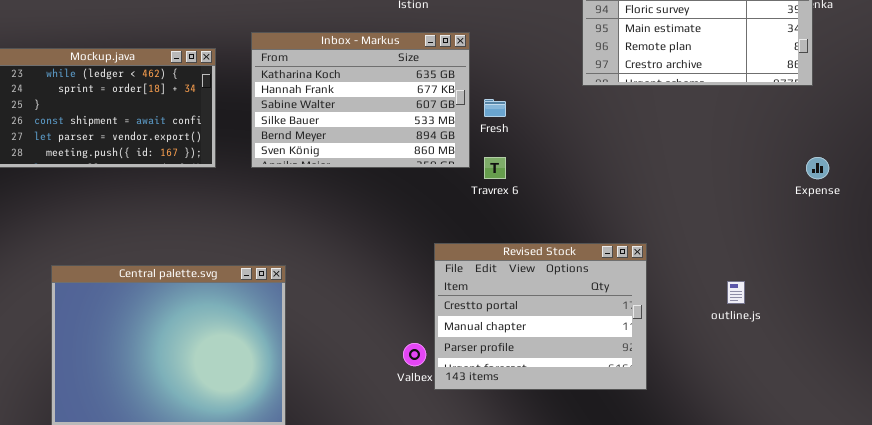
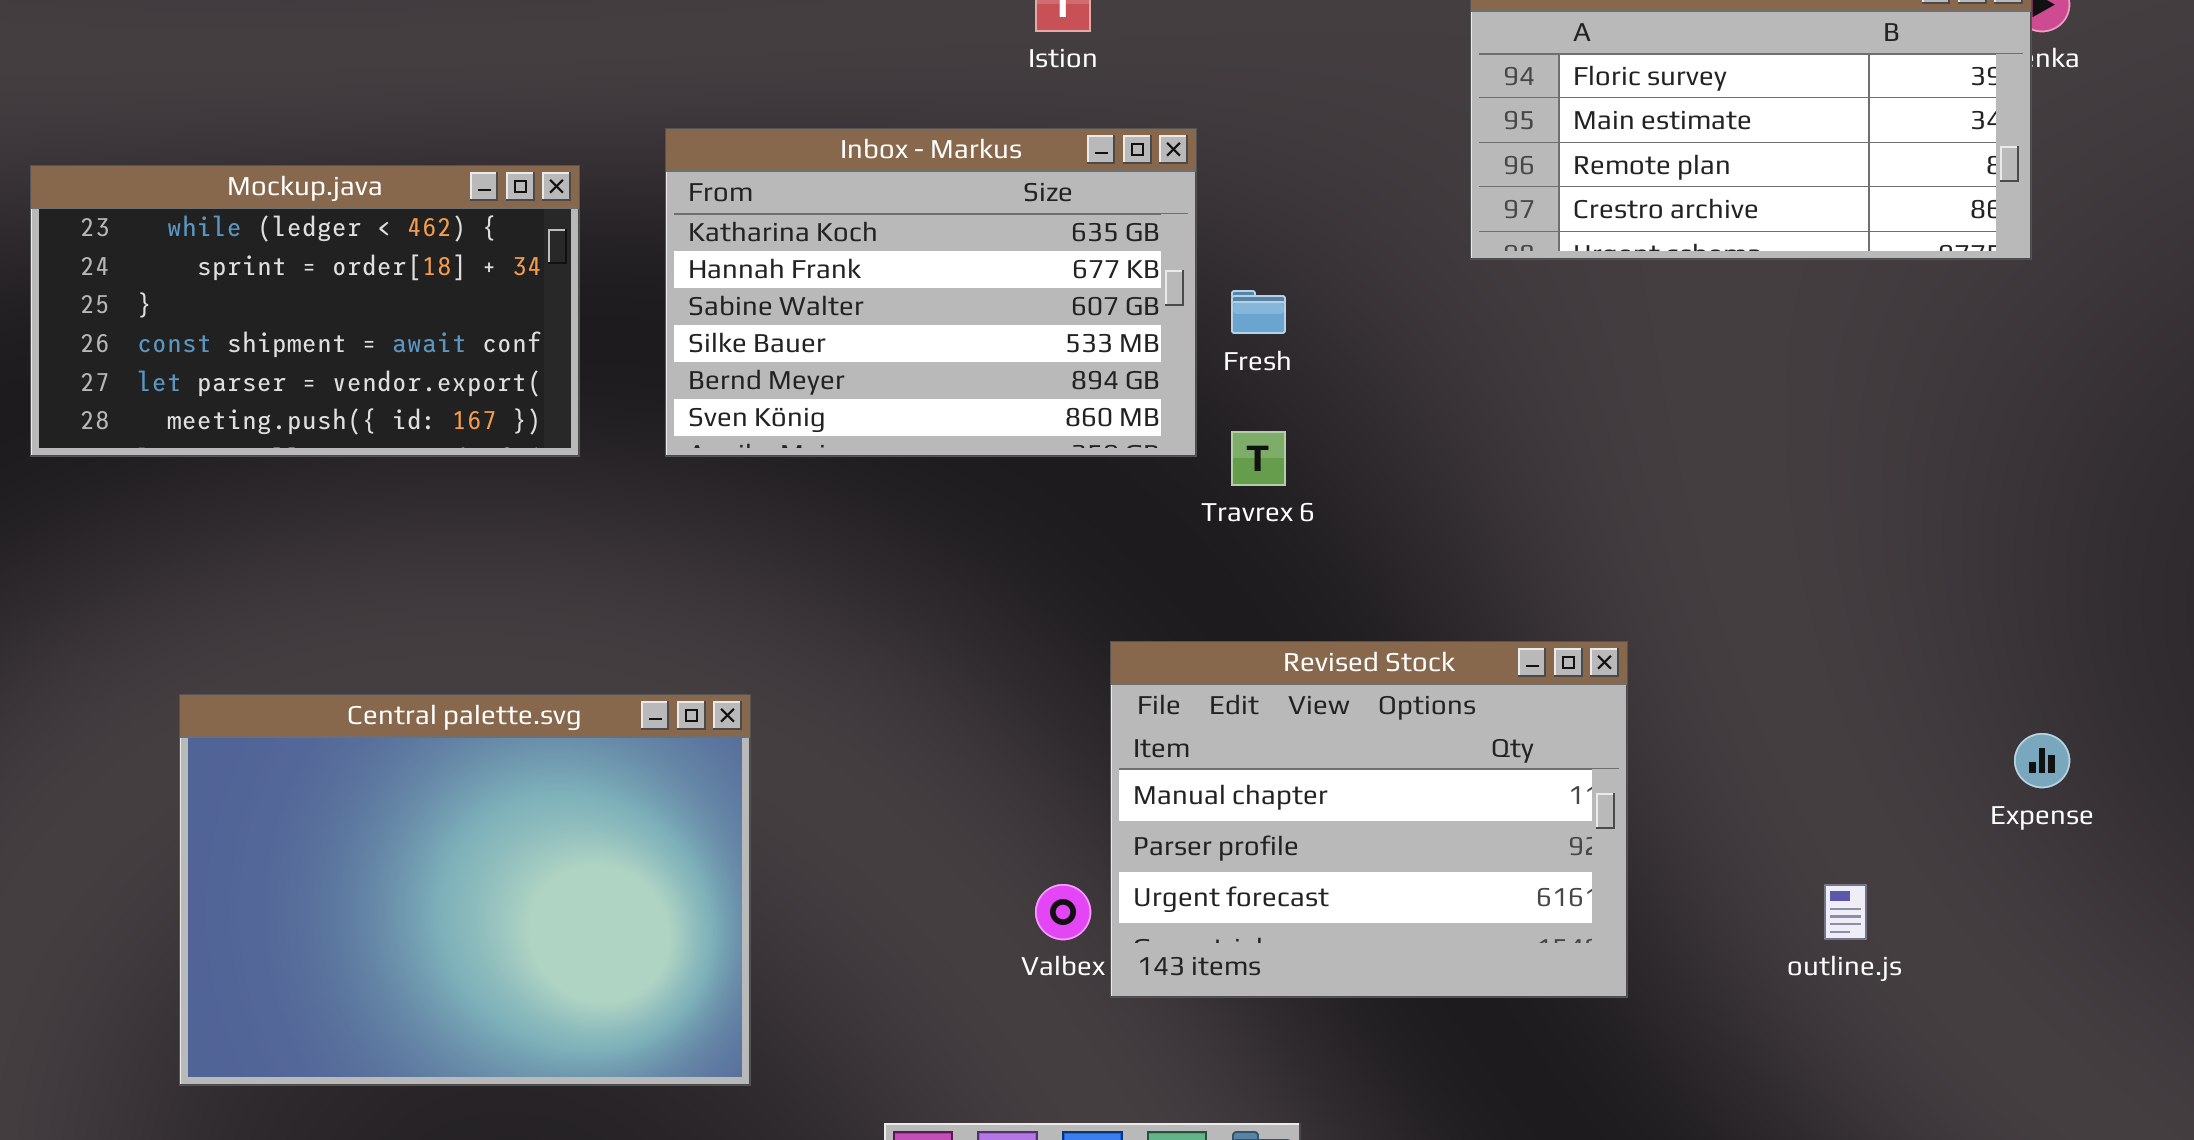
Expense: [806,157,829,179] -> [2014,733,2070,788], moved
Revised Stock: [434,243,647,390] -> [1110,641,1628,998], scrolled down 1 row
outline.js: [727,281,745,304] -> [1824,884,1867,940], moved

